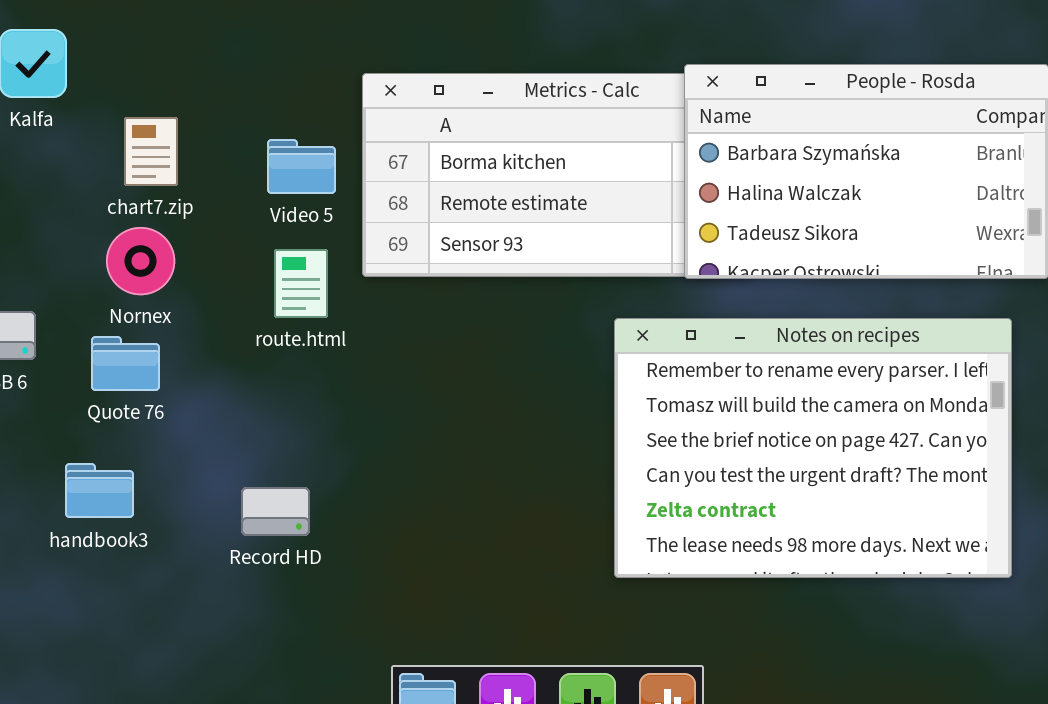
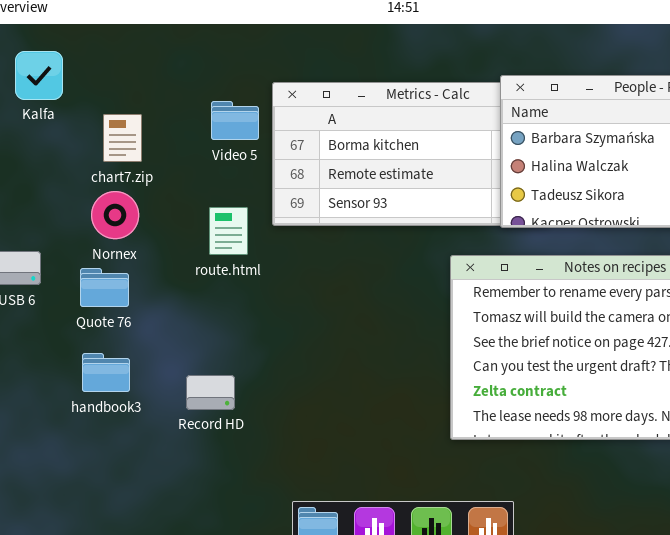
Video 5: [267,139,336,194] -> [211,101,259,140], moved
handbook3: [65,463,134,518] -> [82,353,130,392], moved

